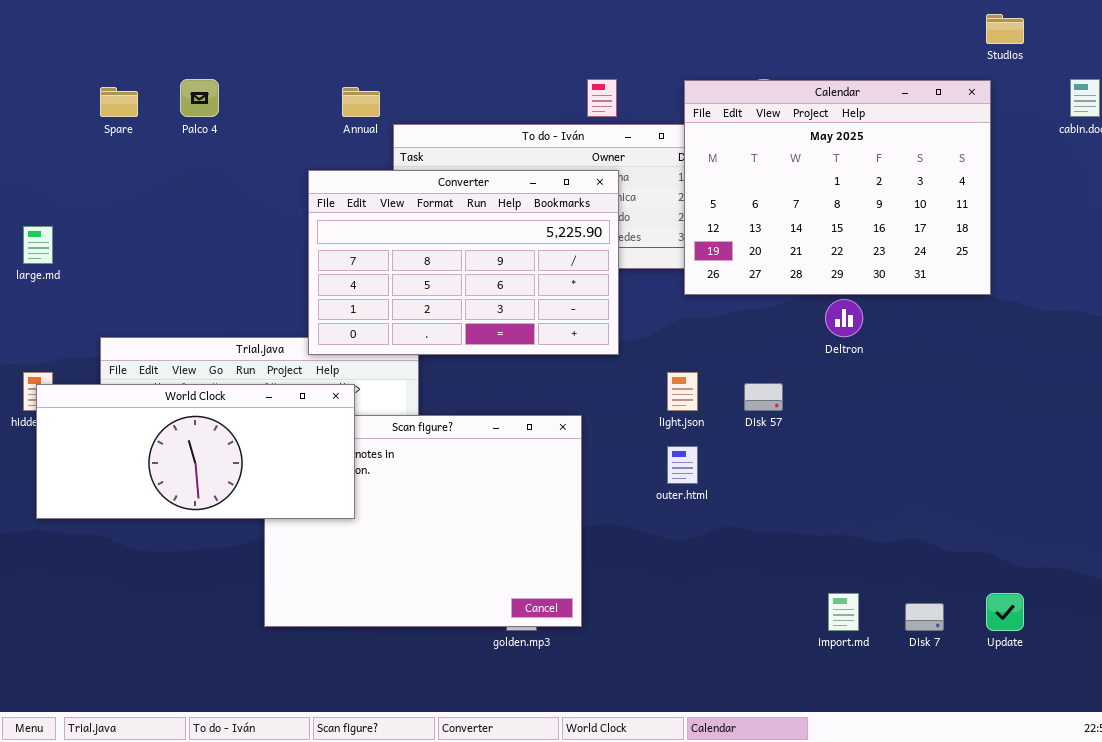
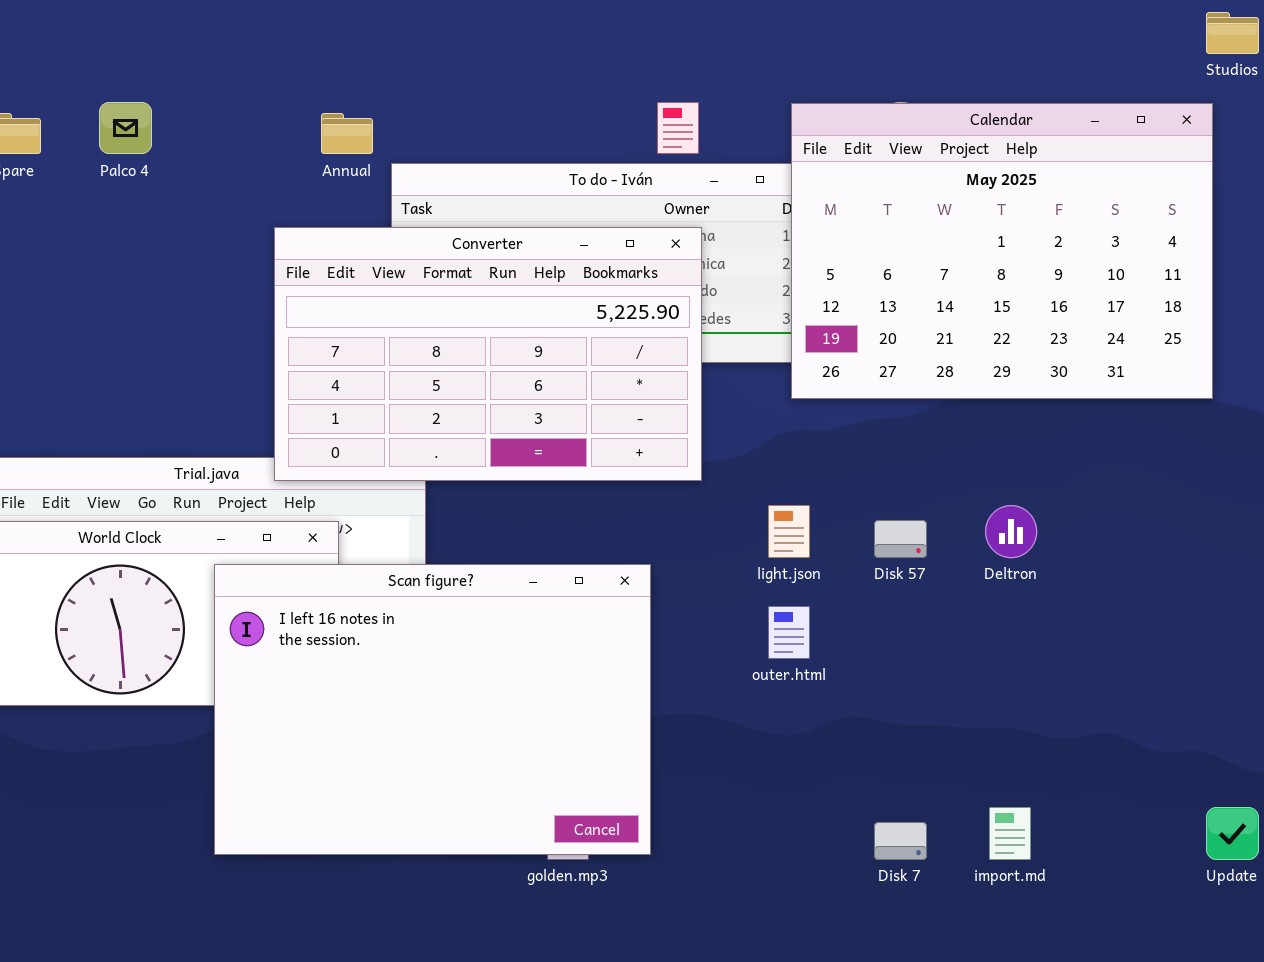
Deltron: [825,299,863,337] -> [985,505,1037,558], moved
Scan figure?: [264,415,582,627] -> [214,564,651,855], raised
Disk 7: [905,603,944,631] -> [874,822,927,860], moved

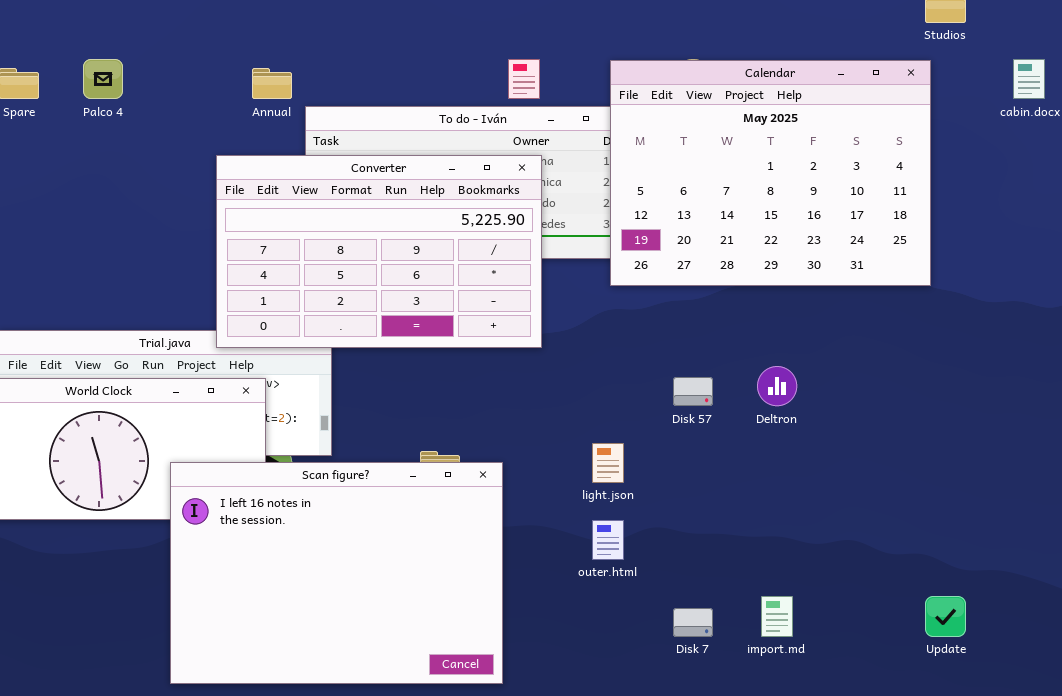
light.json: [768,505,810,558] -> [592,443,624,483], moved
Scan figure?: [214,564,651,855] -> [170,462,503,684], moved
outer.html: [768,606,810,659] -> [592,520,624,560], moved

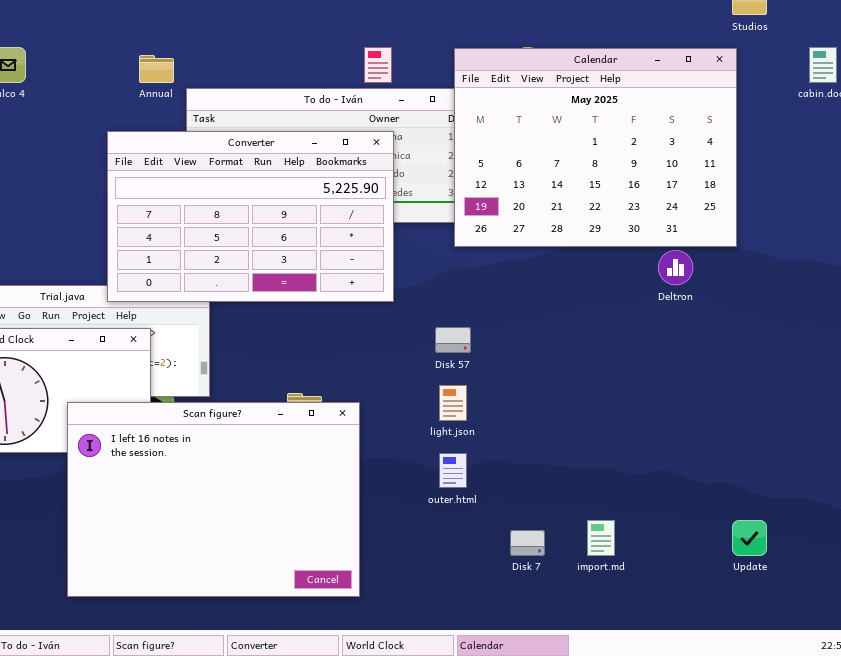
Deltron: [757,366,797,406] -> [658,250,693,285], moved
Disk 57: [673,377,713,406] -> [435,327,471,353], moved

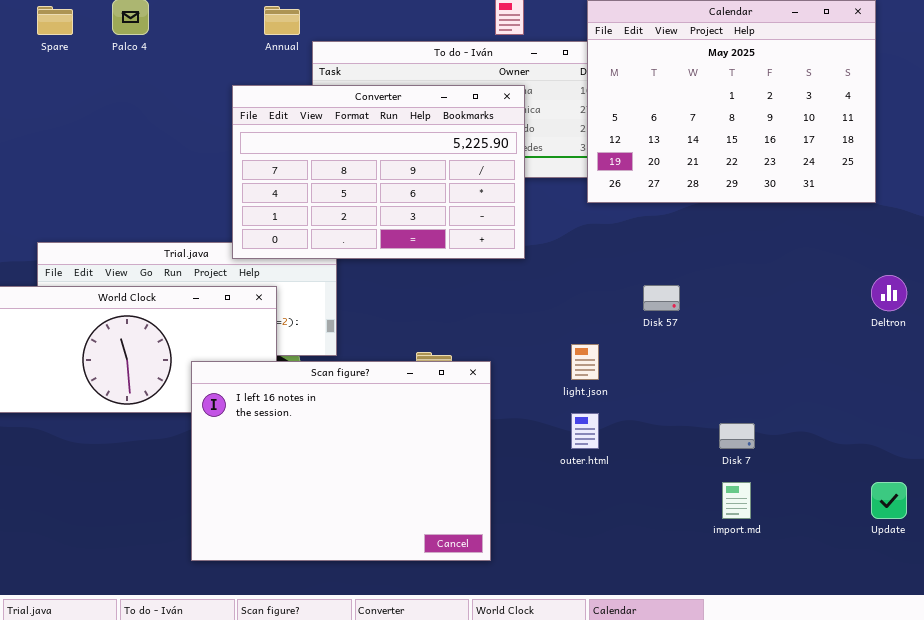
Deltron: [658,250,693,285] -> [871,275,907,311], moved
Disk 57: [435,327,471,353] -> [643,285,680,311], moved
Disk 7: [510,530,545,556] -> [719,423,755,449], moved

